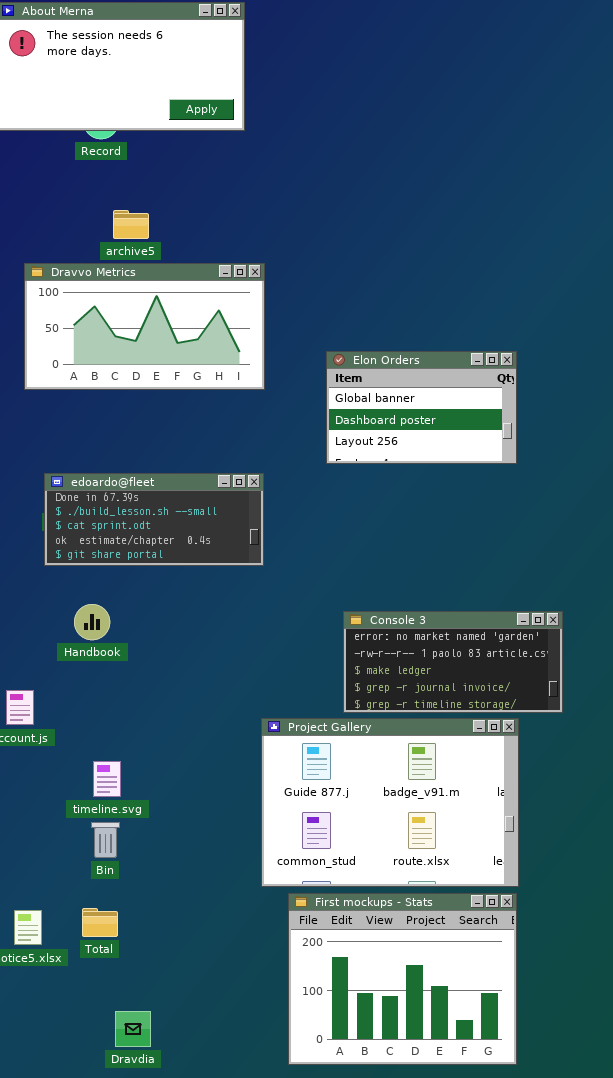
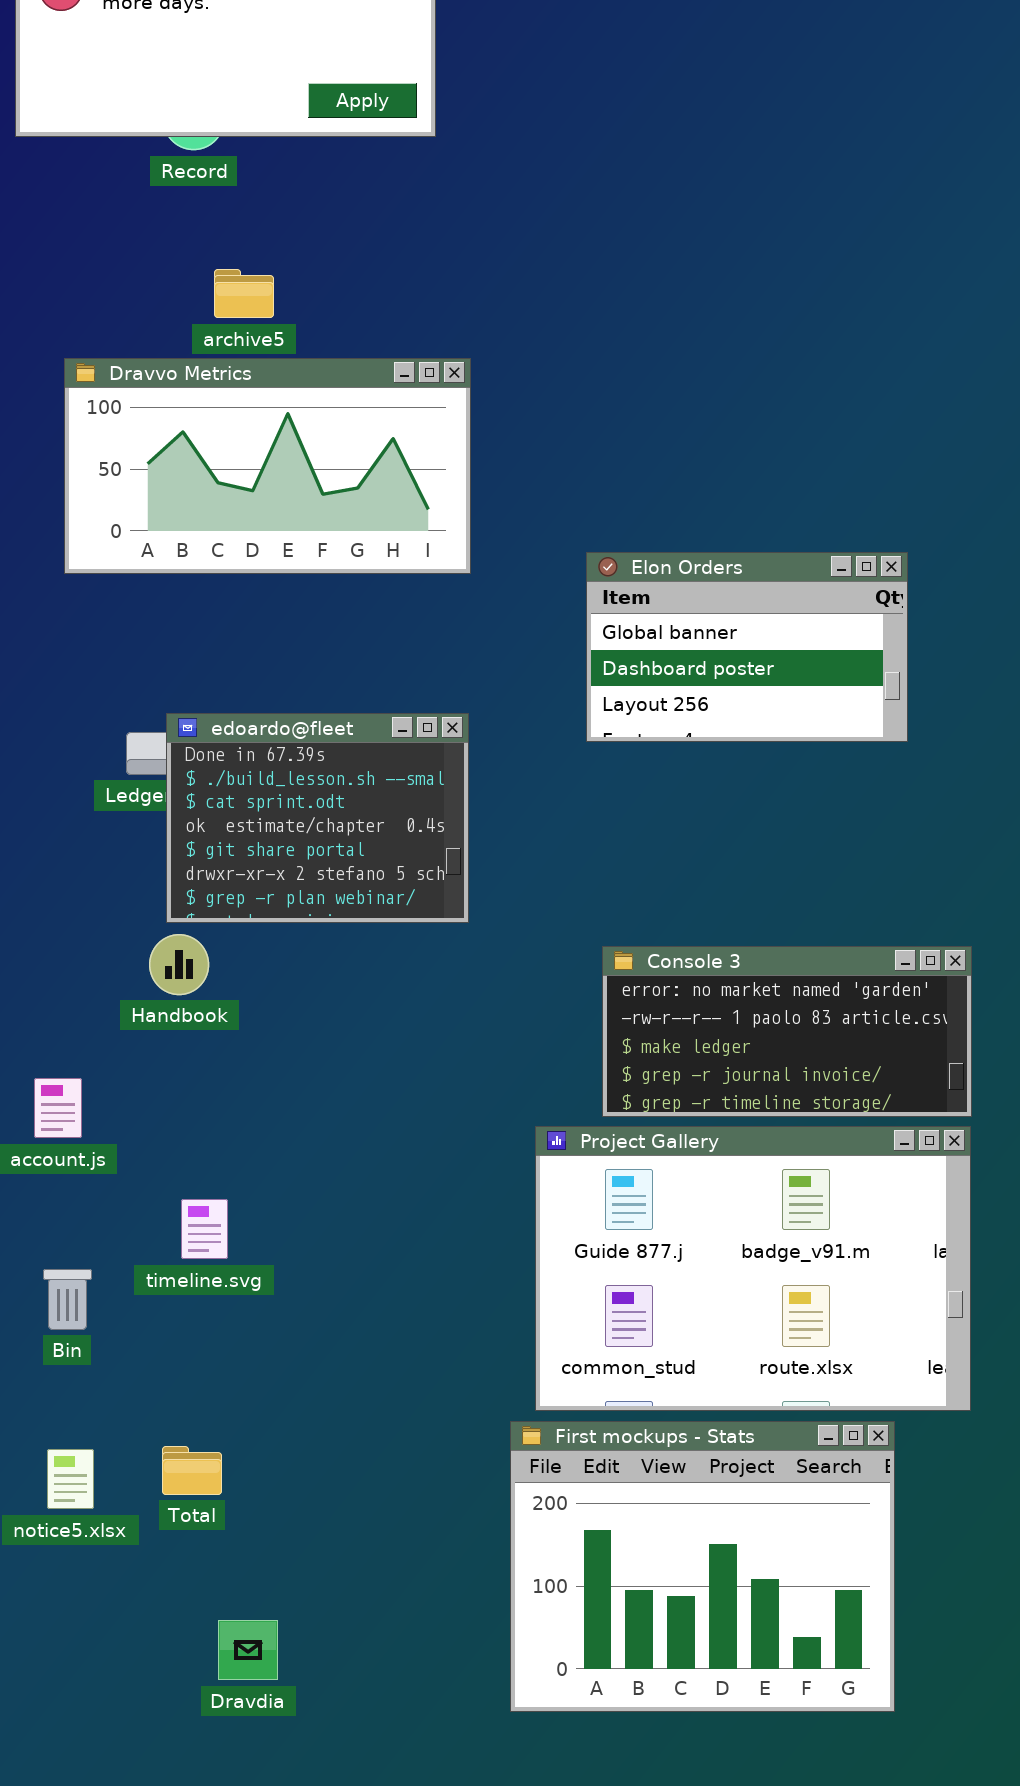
Elon Orders: [326,351,517,464] -> [586,552,908,742], moved
edoardo@fleet: [44,473,264,566] -> [166,713,469,923], resized
Project Gallery: [261,718,519,887] -> [535,1126,971,1411], moved
Bin: [91,822,120,858] -> [43,1269,92,1330], moved

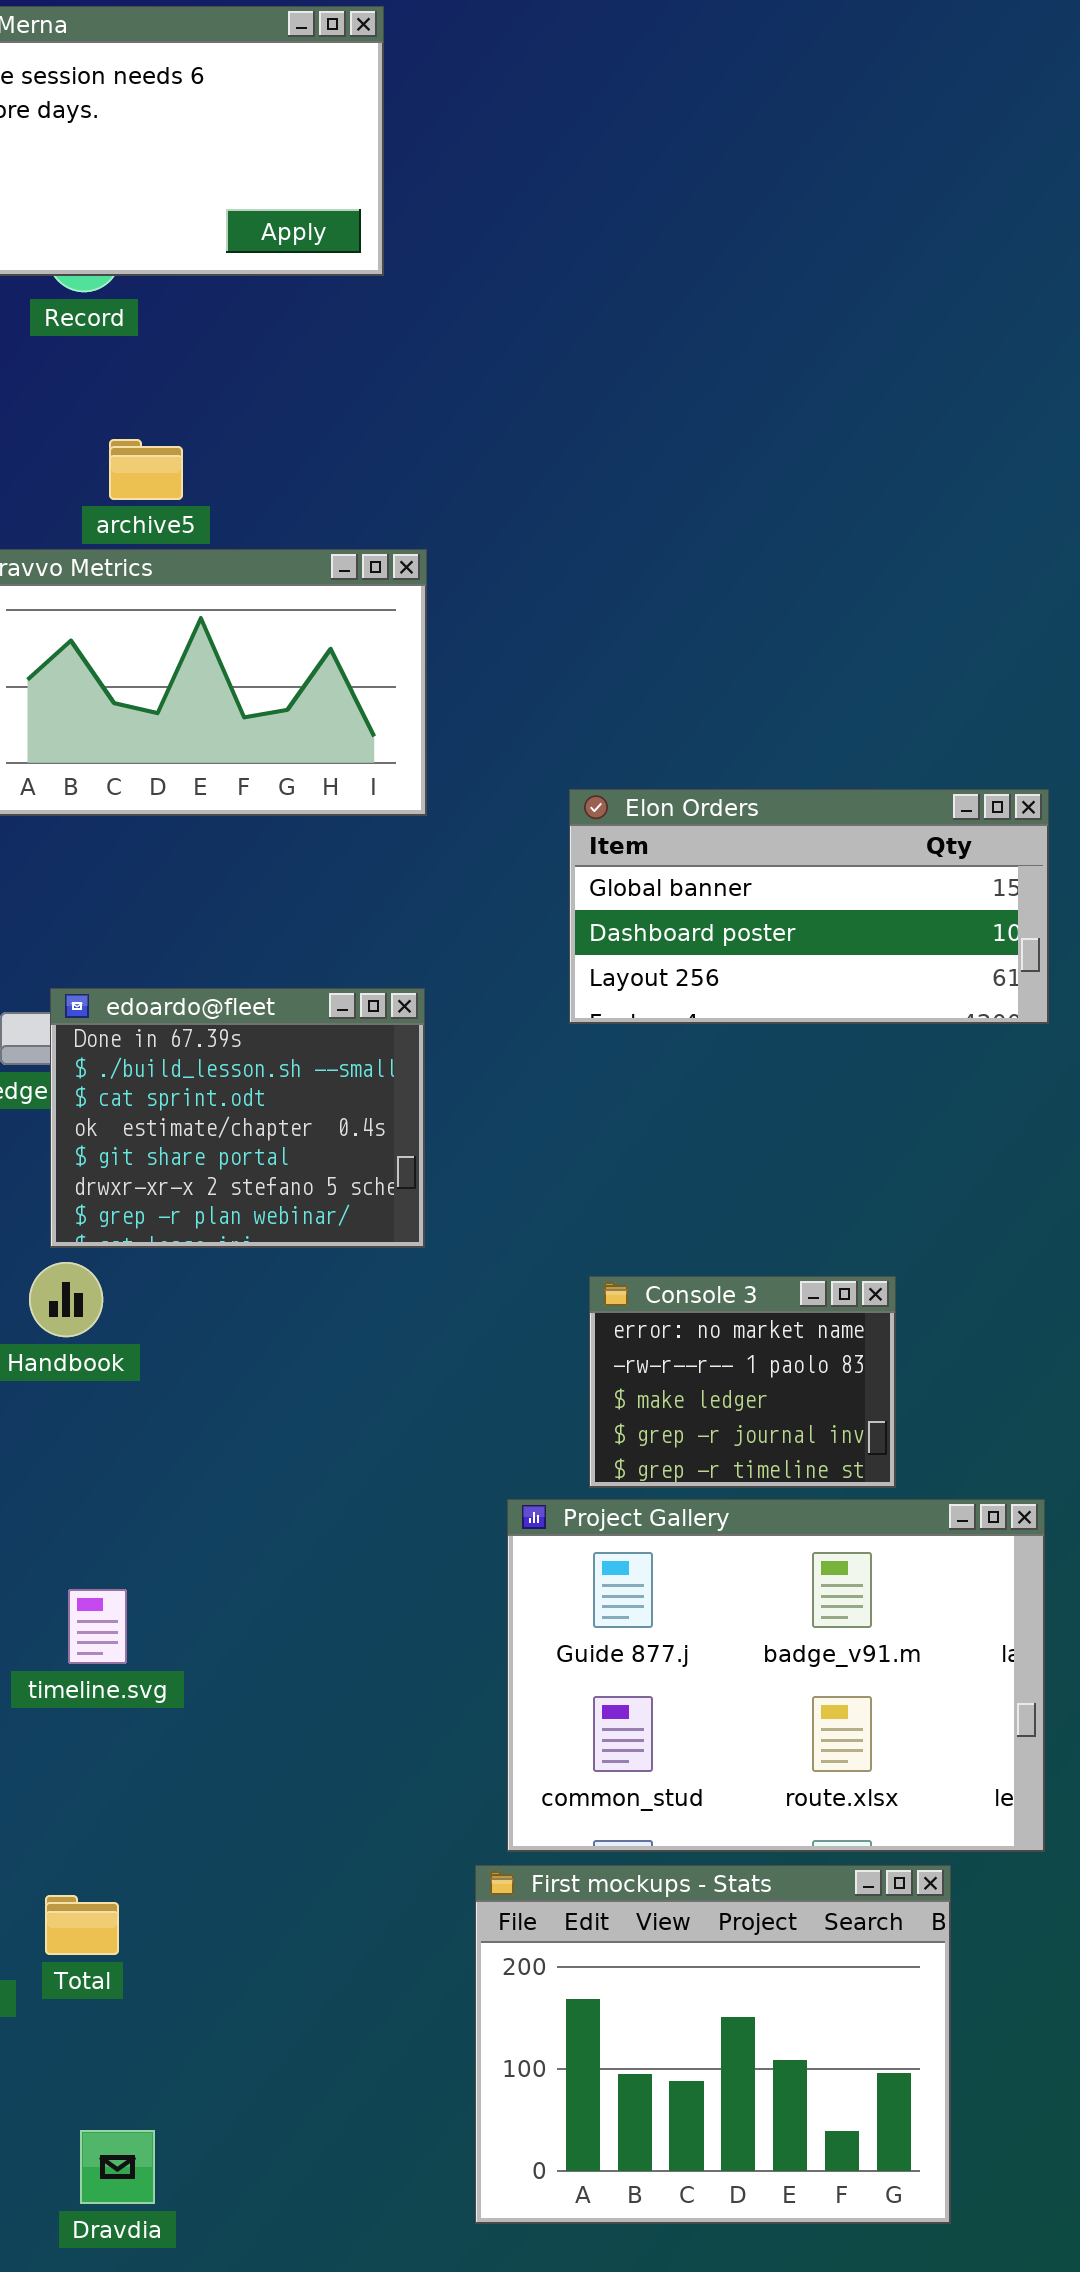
Elon Orders: [586,552,908,742] -> [569,789,1049,1024], resized
Console 3: [602,946,972,1117] -> [589,1276,896,1488], resized
Dravdia: [218,1620,278,1680] -> [80,2130,155,2204], moved

